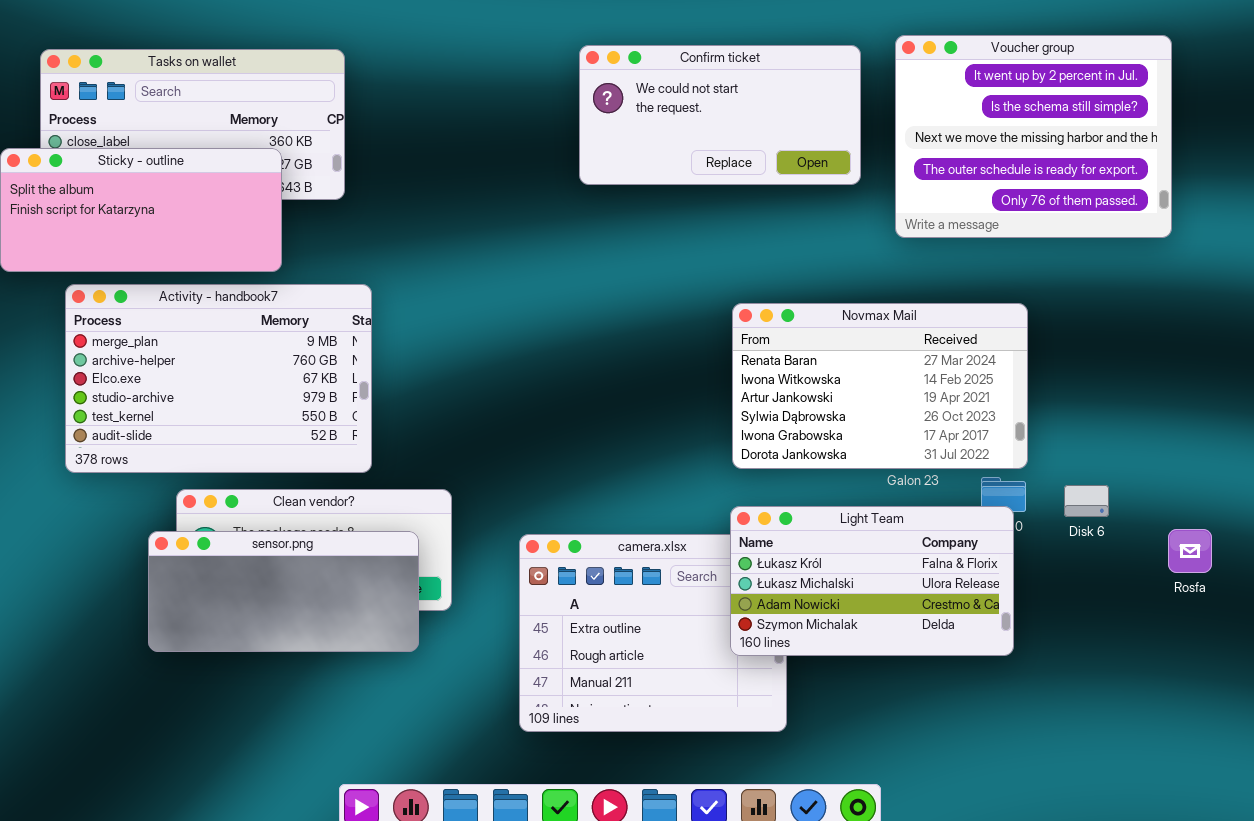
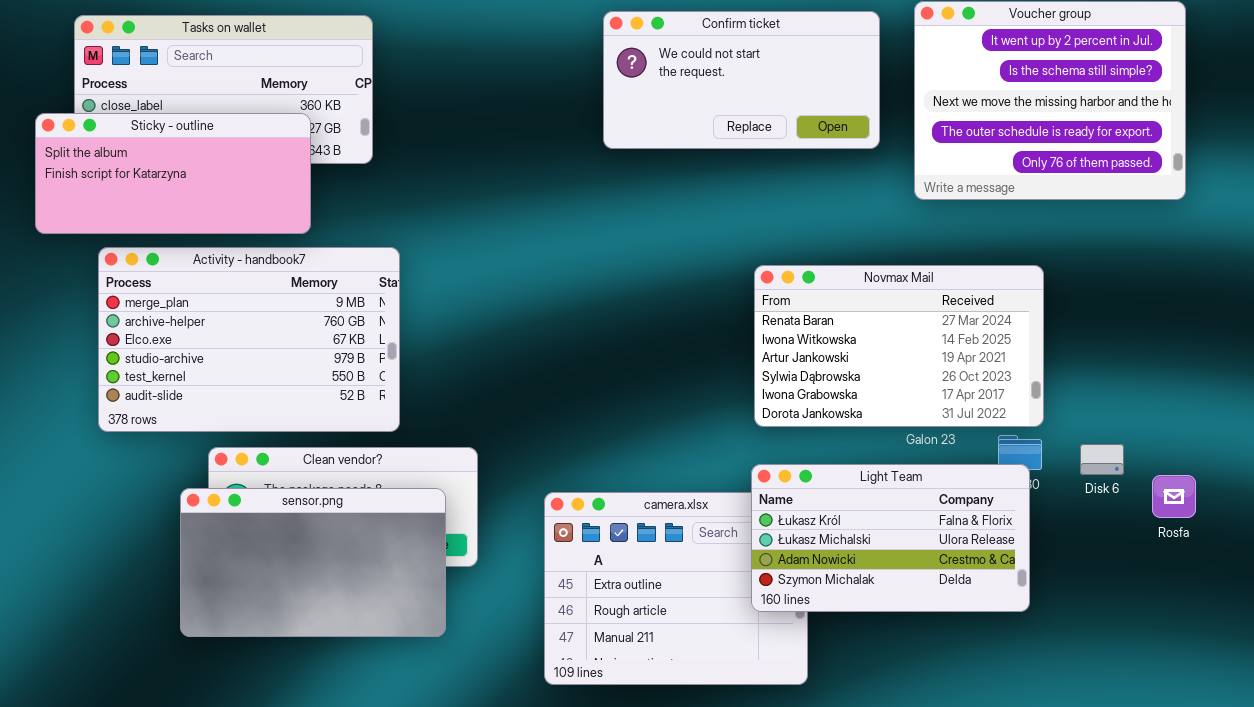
Rosfa: [1168,529,1212,573] -> [1152,475,1196,518], moved
sensor.png: [148,531,419,652] -> [180,488,446,637], resized

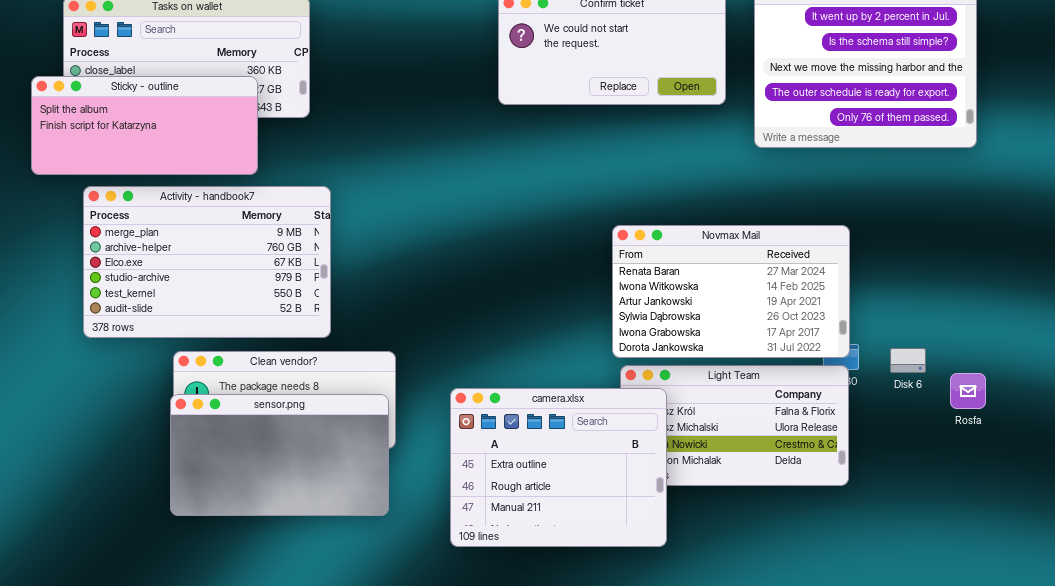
Novmax Mail: [754,265,1044,427] -> [612,225,850,358], moved
sensor.png: [180,488,446,637] -> [170,394,389,516], moved
camera.xlsx: [544,492,808,685] -> [450,388,667,547], raised

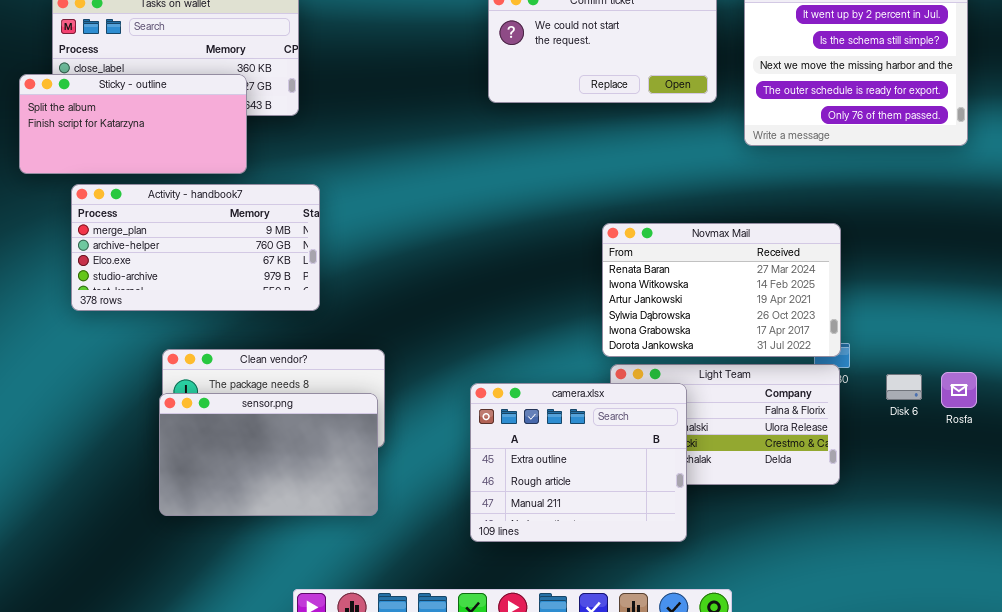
Activity - handbook7: [83,186,331,338] -> [71,184,320,311], resized
Disk 6: [890,348,926,373] -> [886,374,922,400], moved
camera.xlsx: [450,388,667,547] -> [470,383,687,542], moved

